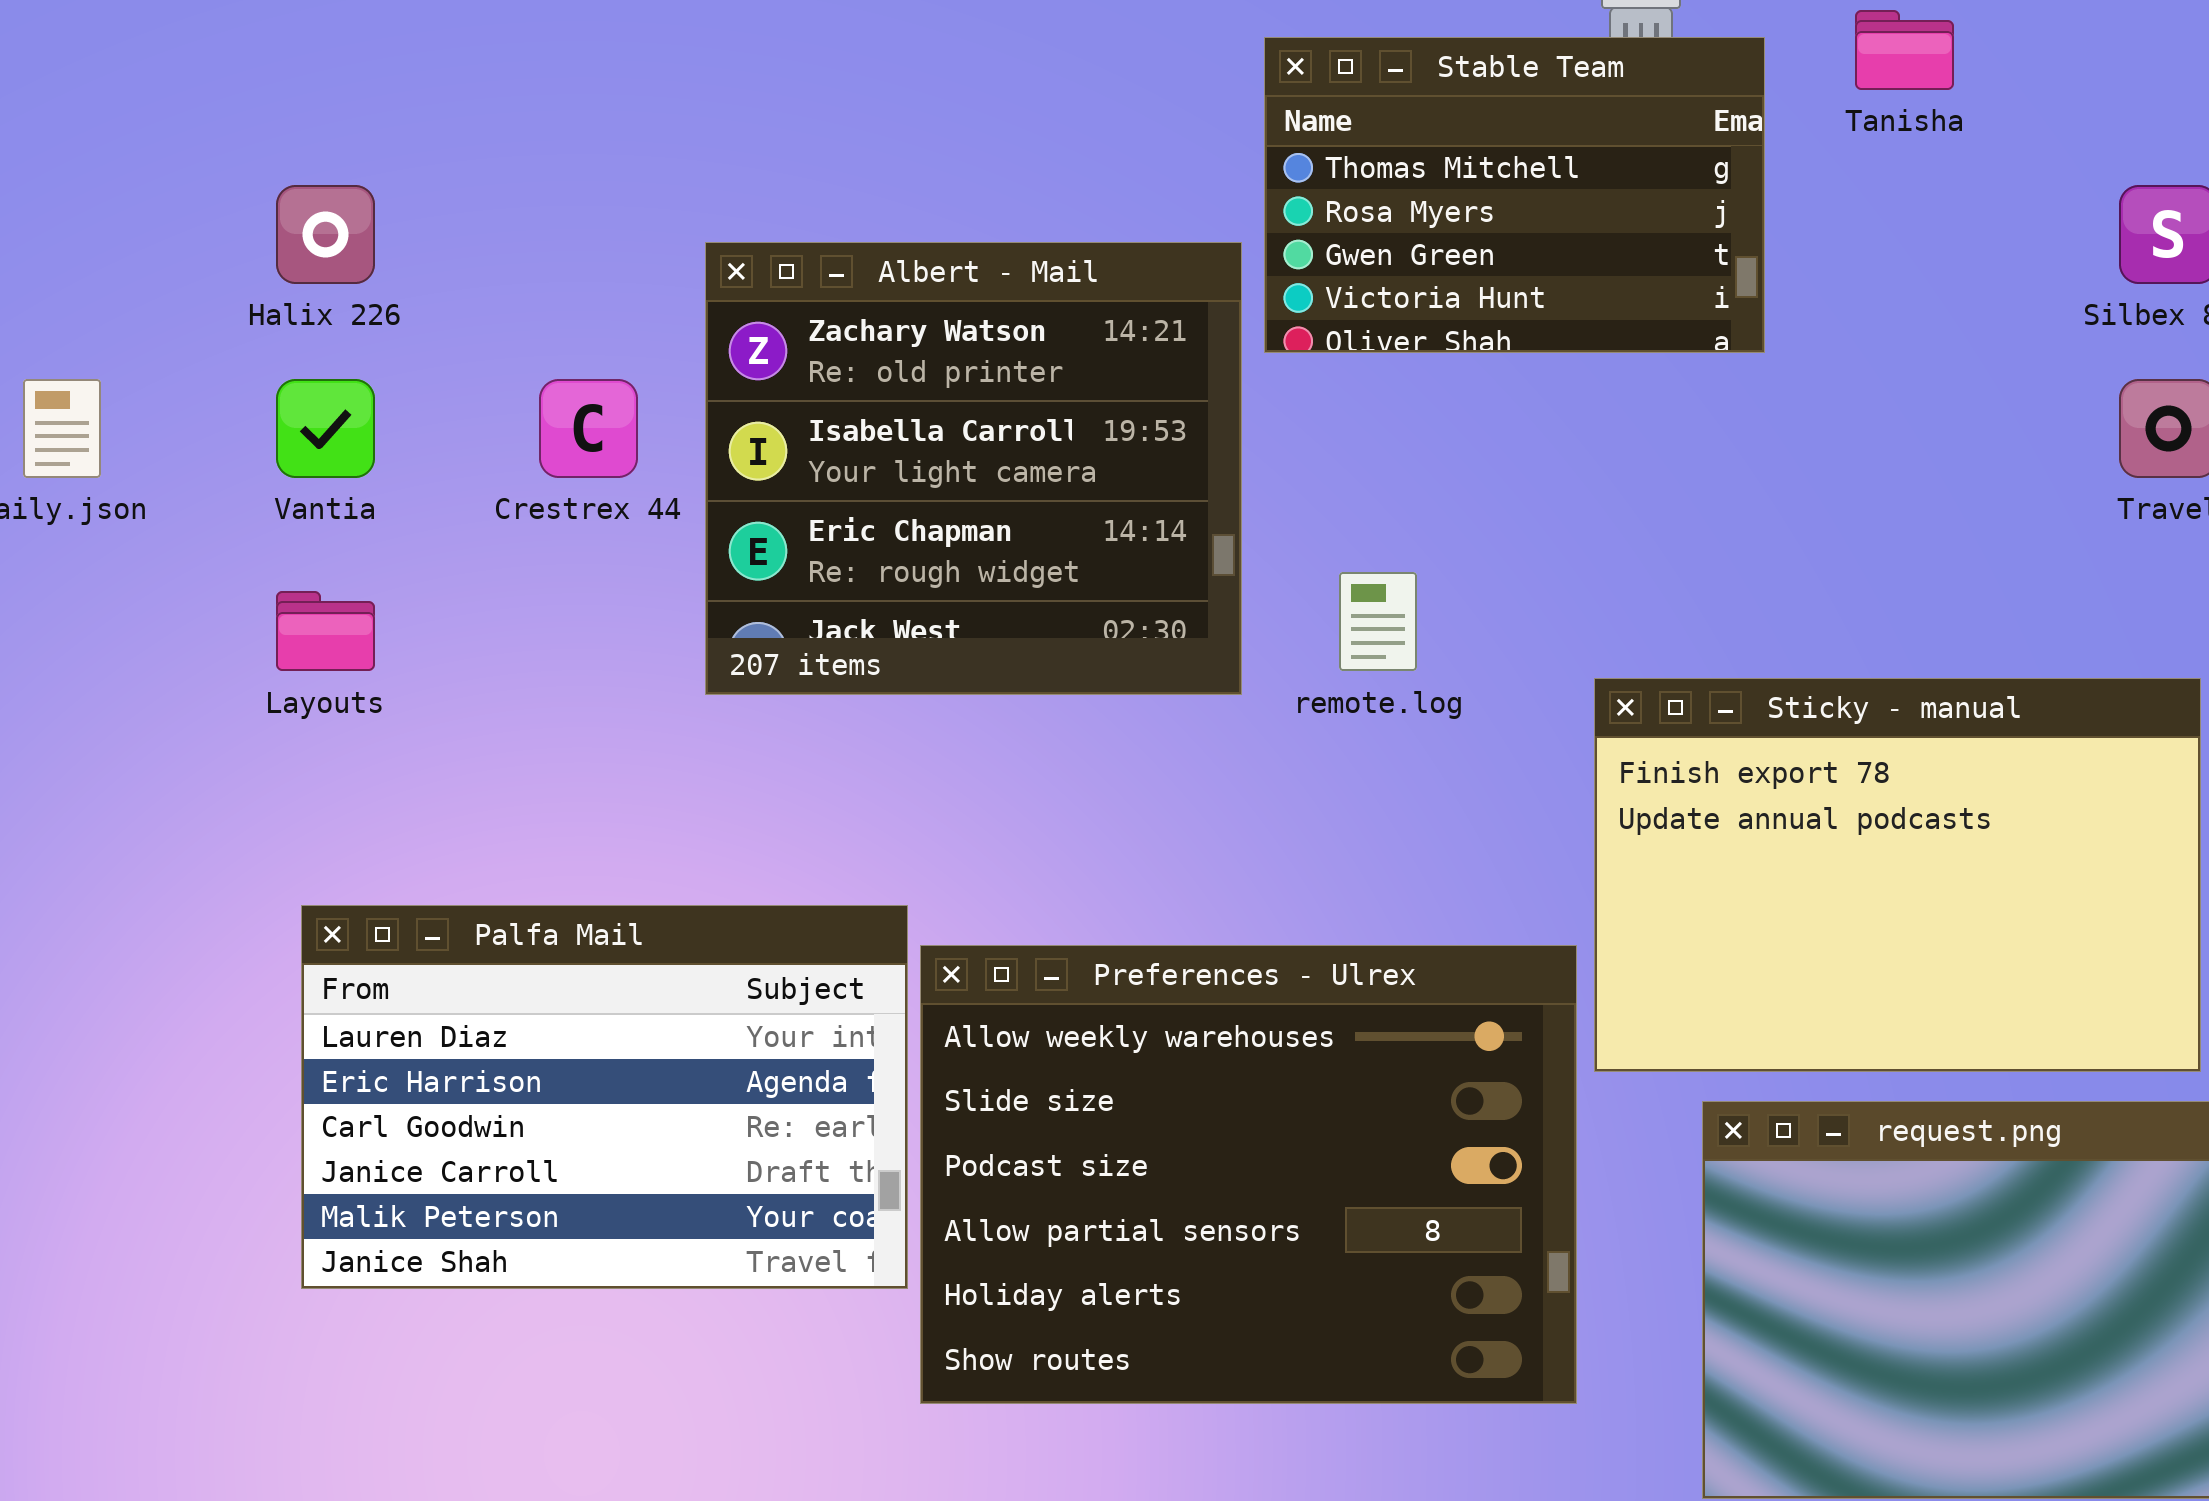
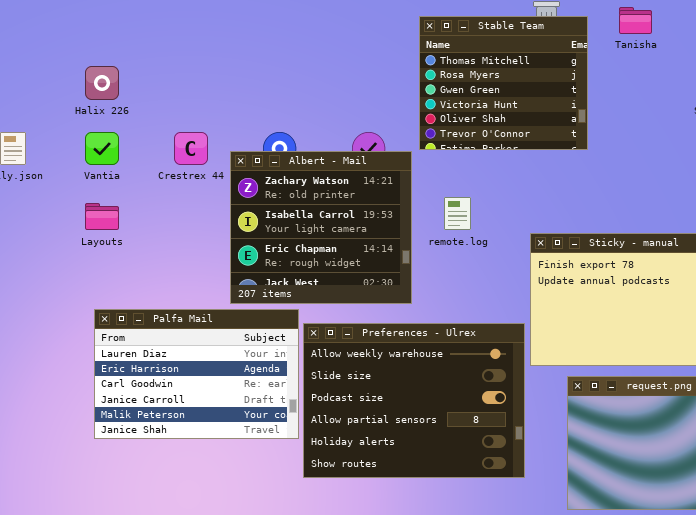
Stable Team: [1264,37,1765,353] -> [419,16,588,150], resized
Albert - Mail: [705,242,1242,695] -> [230,151,412,304], moved

